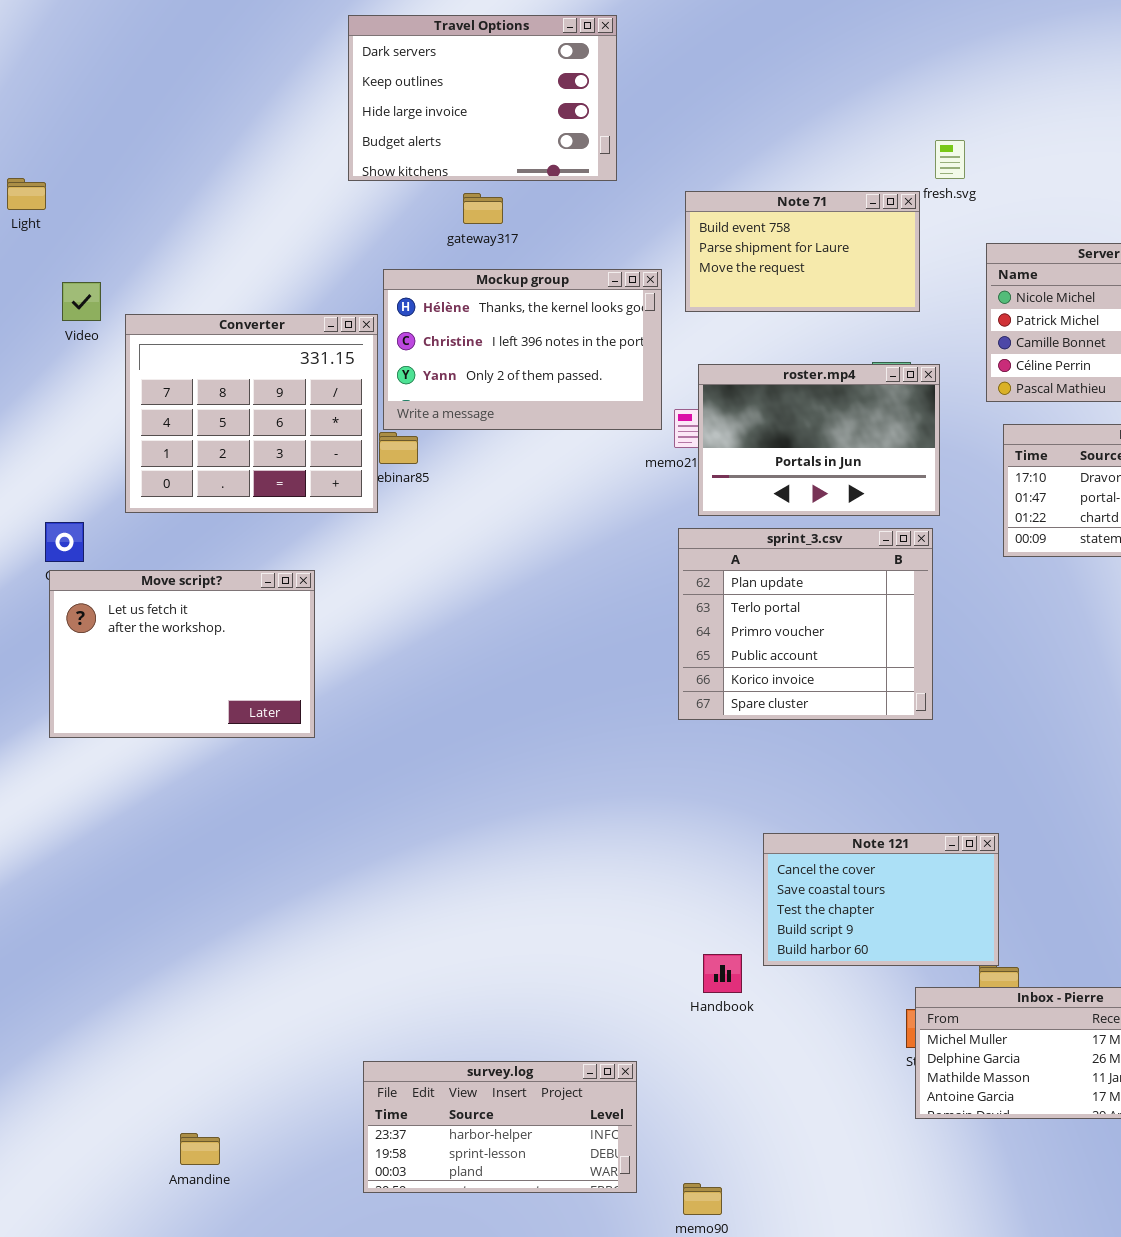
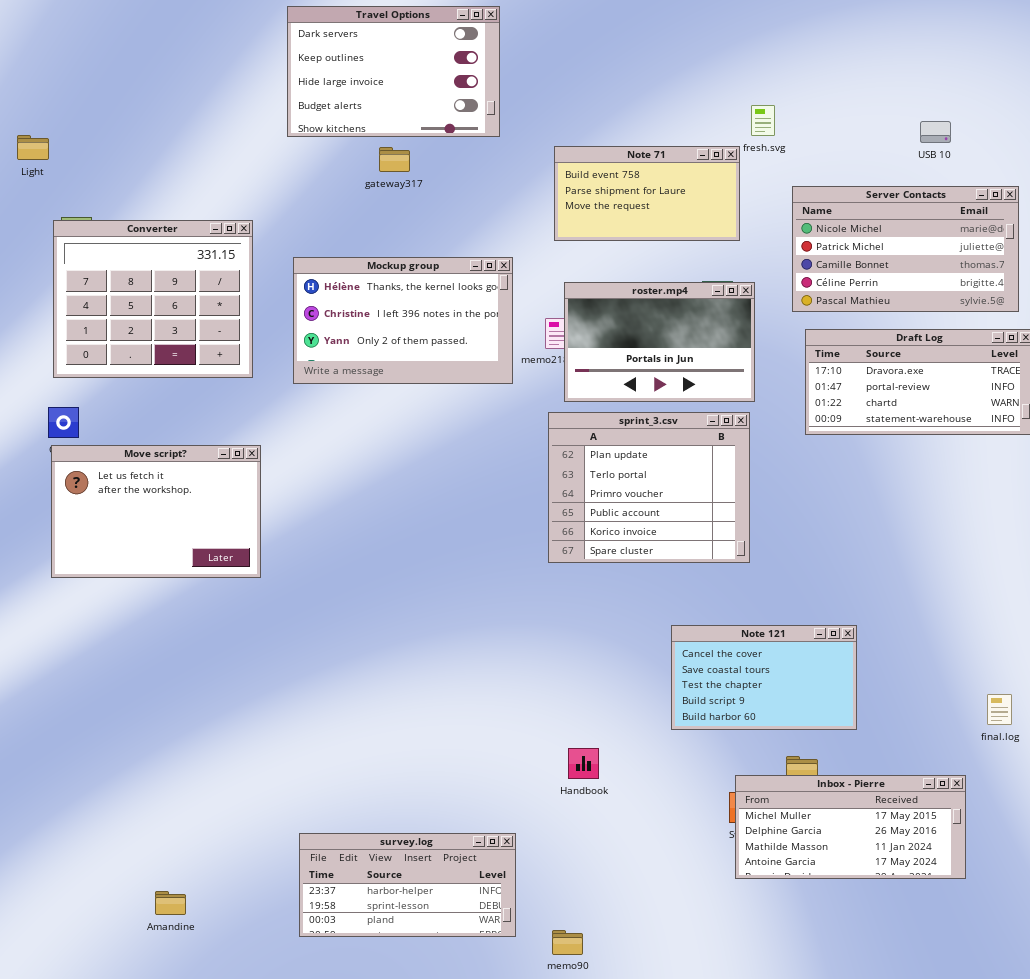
Mockup group: [383,269,662,430] -> [293,257,513,384], moved
Converter: [125,314,378,513] -> [53,220,253,378], moved
Note 121: [763,833,999,966] -> [671,625,857,730], moved

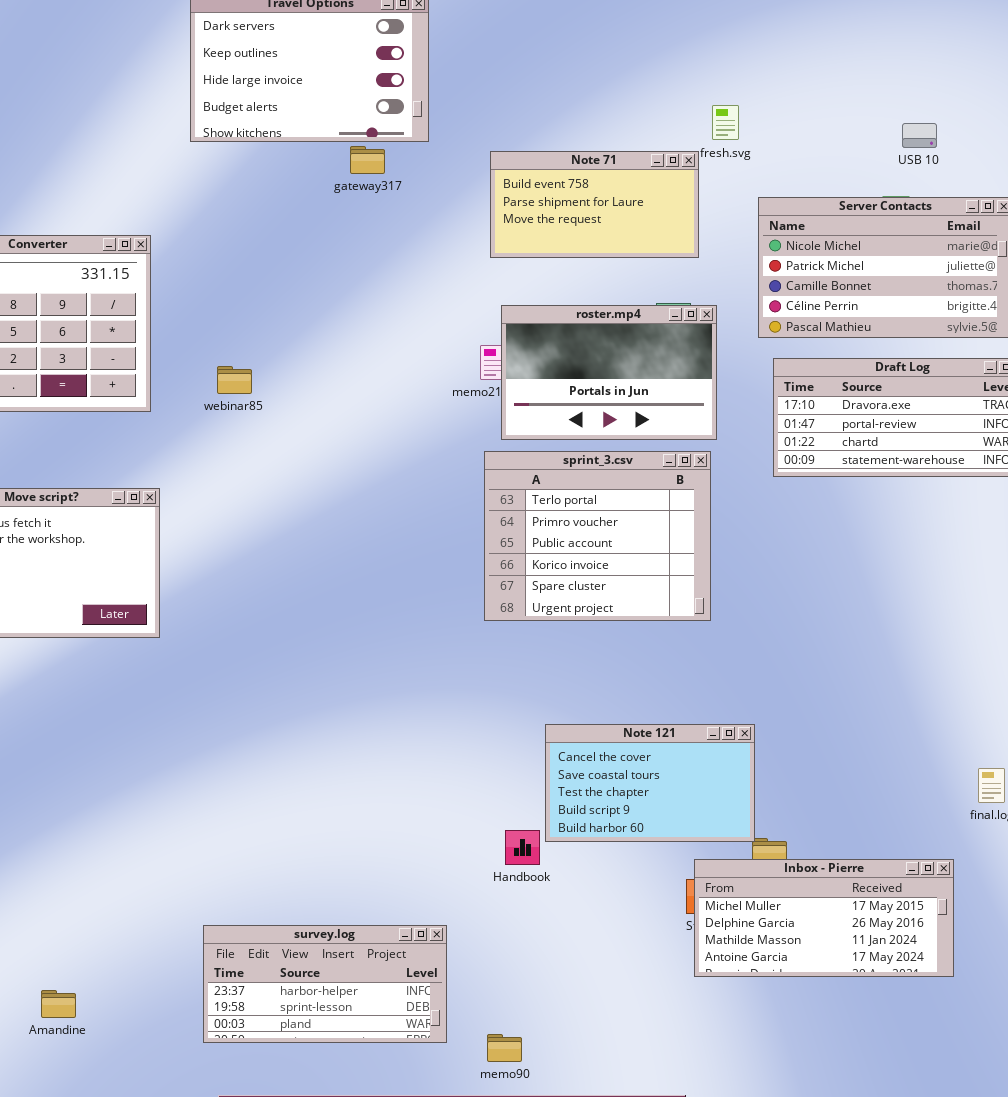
gateway317: [379,147,410,172] -> [350,146,385,174], moved
Mockup group: [293,257,513,384] -> none, closed
sprint_3.csv: [548,412,750,563] -> [484,451,711,621], scrolled down 1 row
Note 121: [671,625,857,730] -> [545,724,755,842], moved

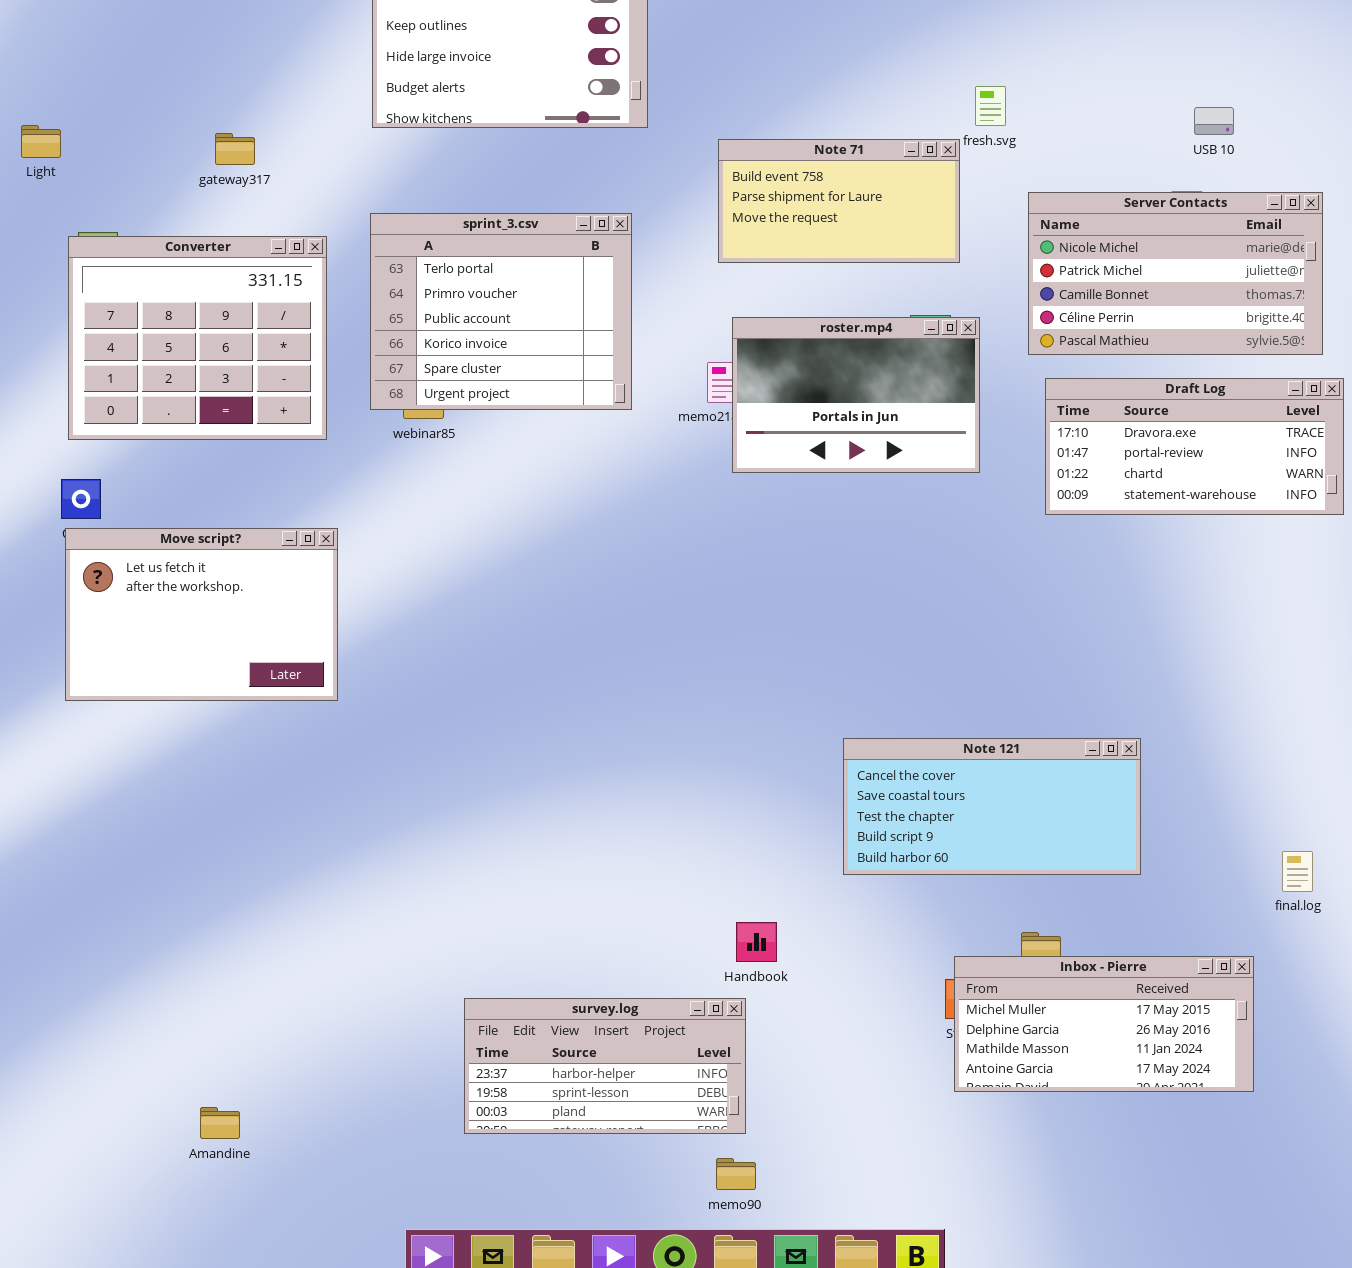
gateway317: [350,146,385,174] -> [215,133,255,165], moved
sprint_3.csv: [484,451,711,621] -> [370,213,632,410], moved
Note 121: [545,724,755,842] -> [843,738,1141,875], moved, resized
survey.log: [203,925,447,1043] -> [464,998,746,1134], moved

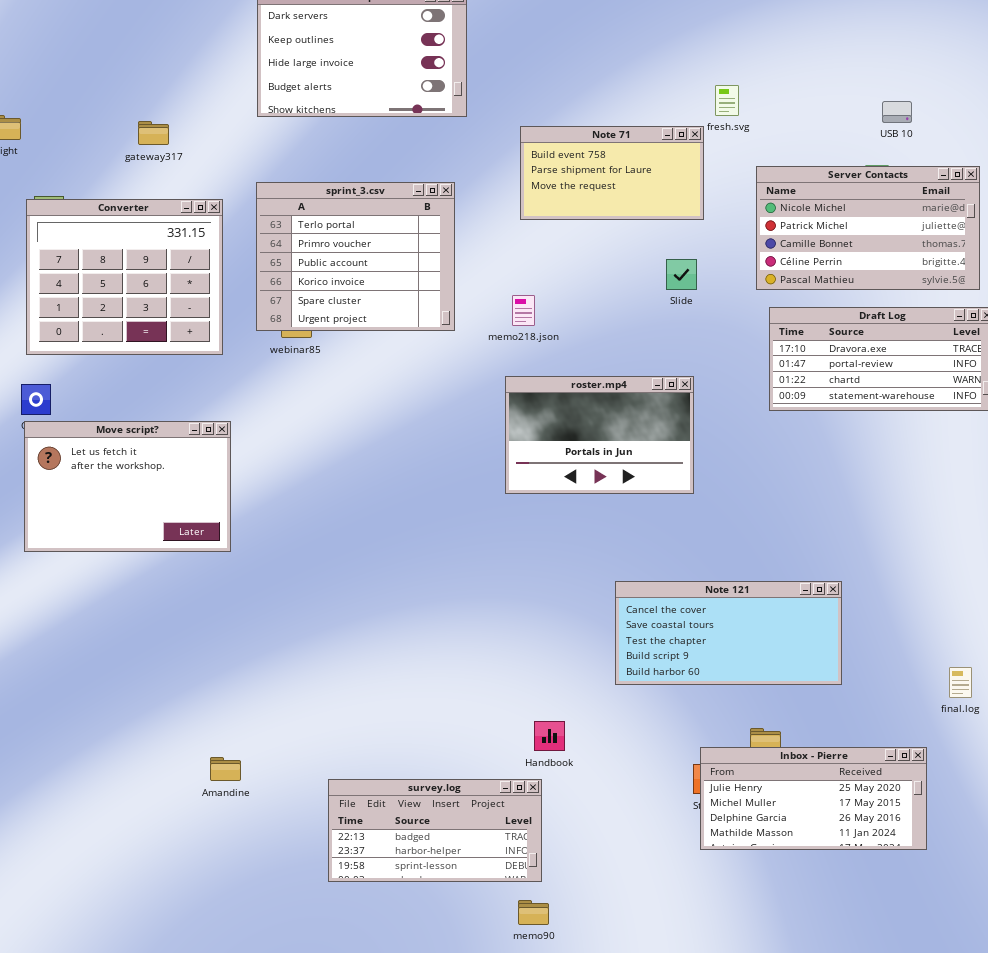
roster.mp4: [732,317,980,473] -> [505,376,694,494], moved
Inbox - Pierre: [954,956,1254,1092] -> [700,747,927,850], scrolled up 1 row
survey.log: [464,998,746,1134] -> [328,779,542,882], scrolled up 1 row
Amandine: [200,1107,240,1139] -> [210,757,241,781], moved

